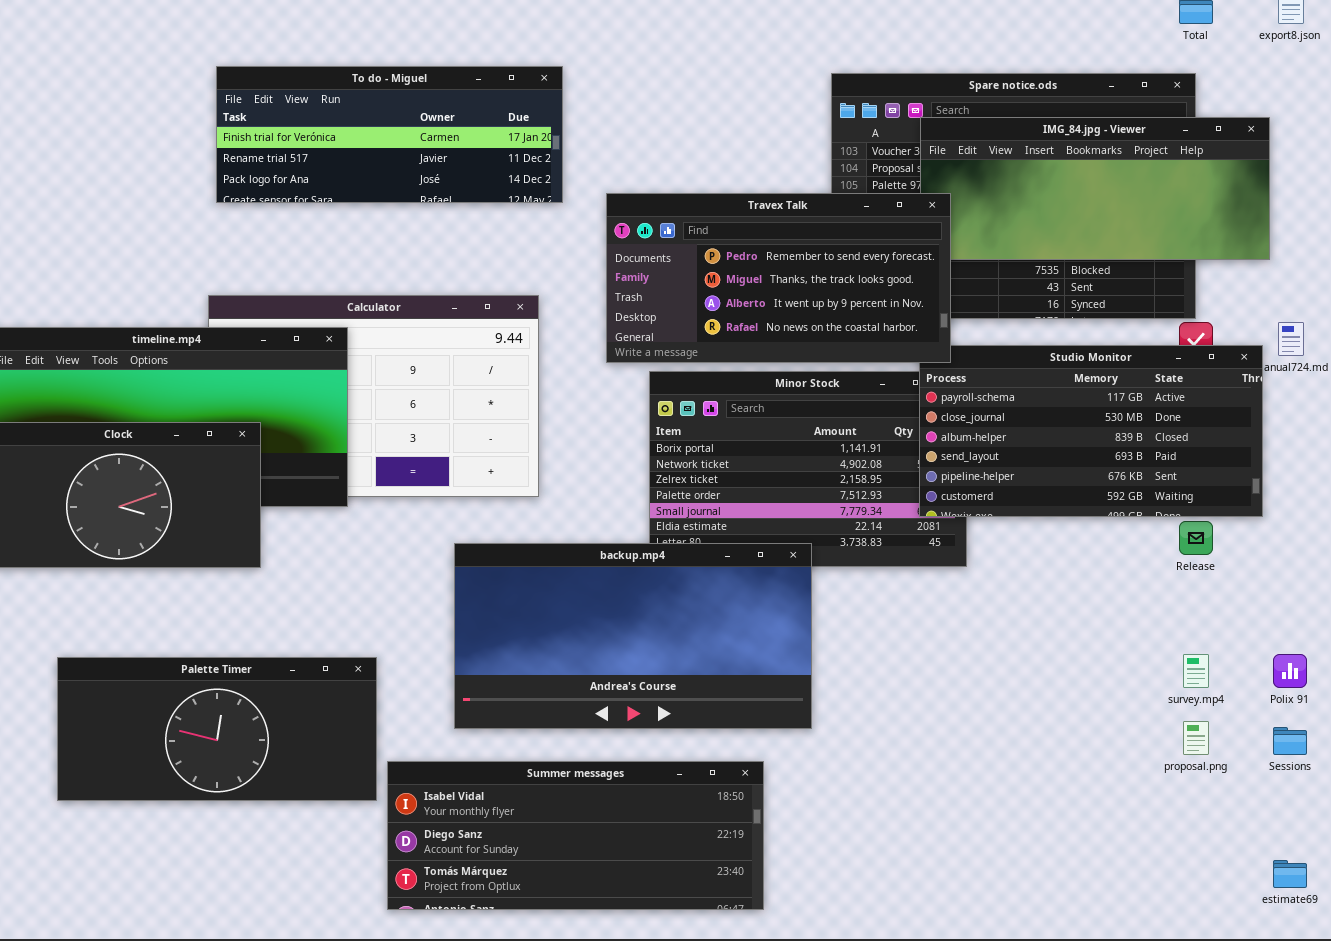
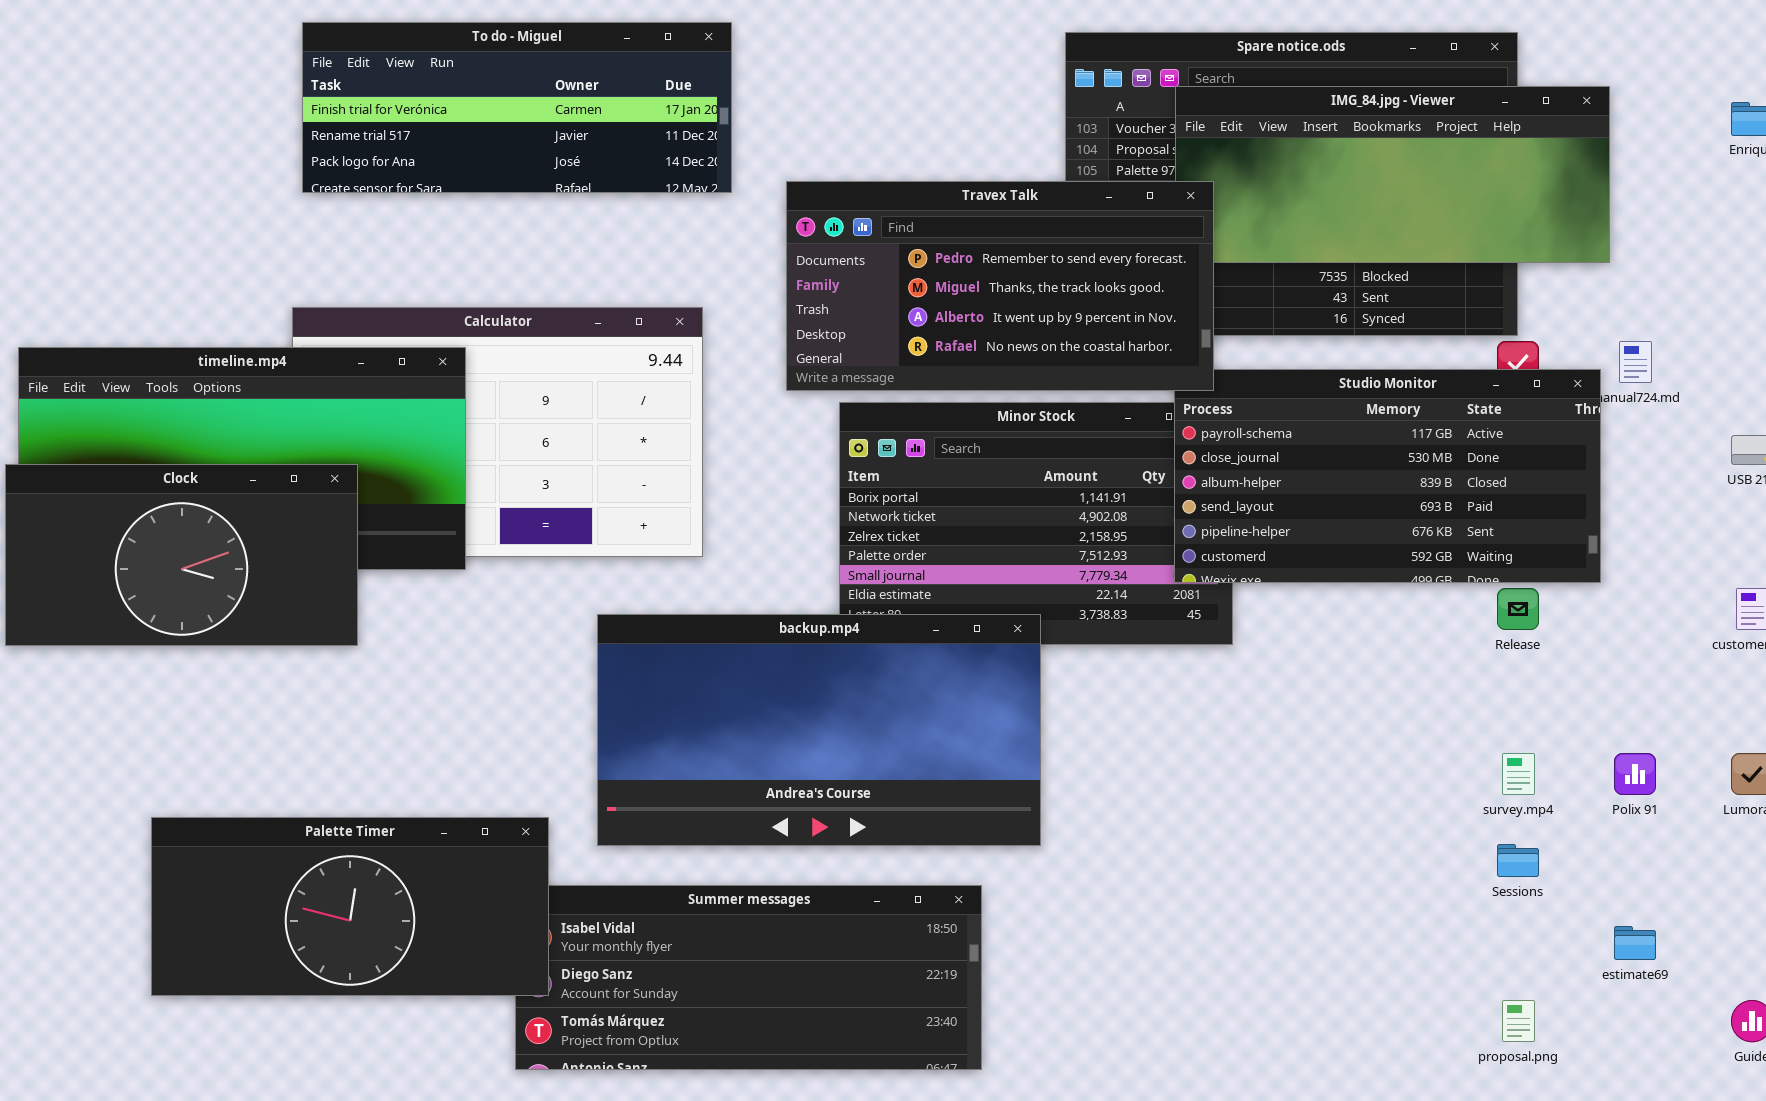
Palette Timer: [57,657,377,801] -> [151,817,549,996], moved
proposal.png: [1183,721,1209,755] -> [1502,1000,1535,1042], moved
Sessions: [1273,727,1307,755] -> [1497,844,1539,877], moved
estimate69: [1273,860,1307,888] -> [1614,926,1656,960], moved

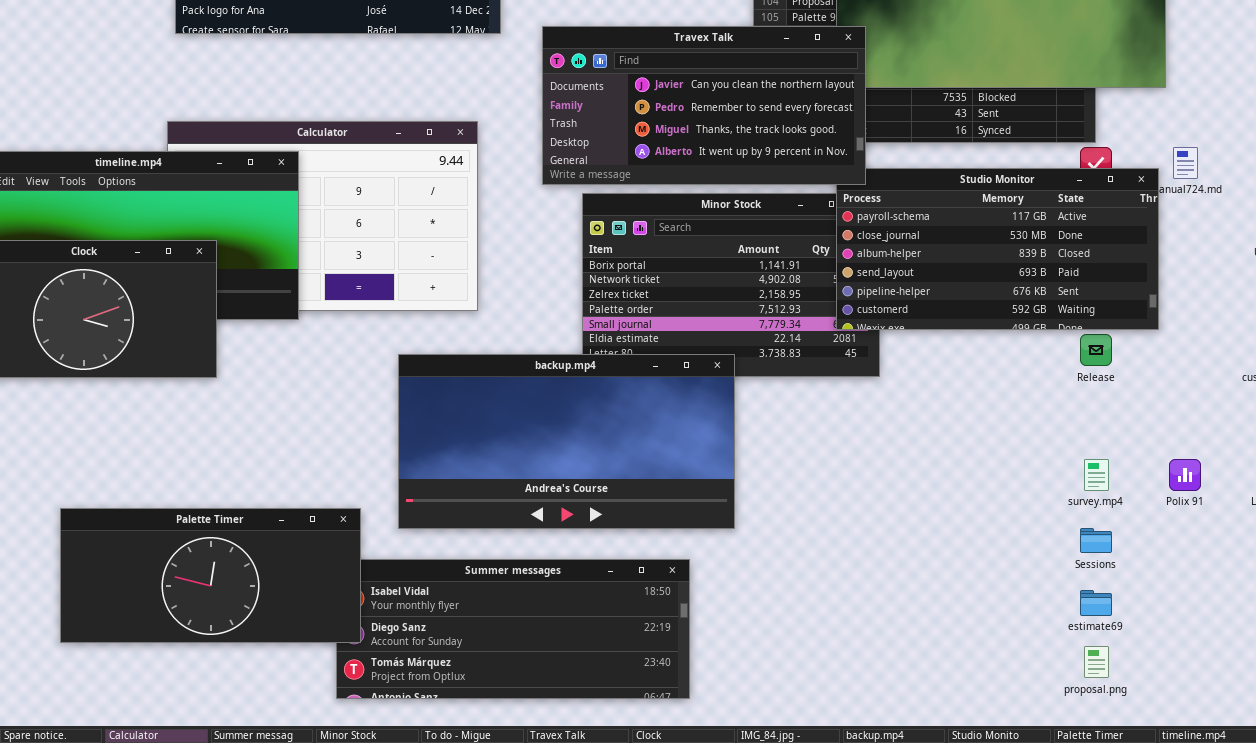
Travex Talk: [786,181,1214,391] -> [542,26,866,185], scrolled up 1 row
estimate69: [1614,926,1656,960] -> [1080,590,1112,616], moved

